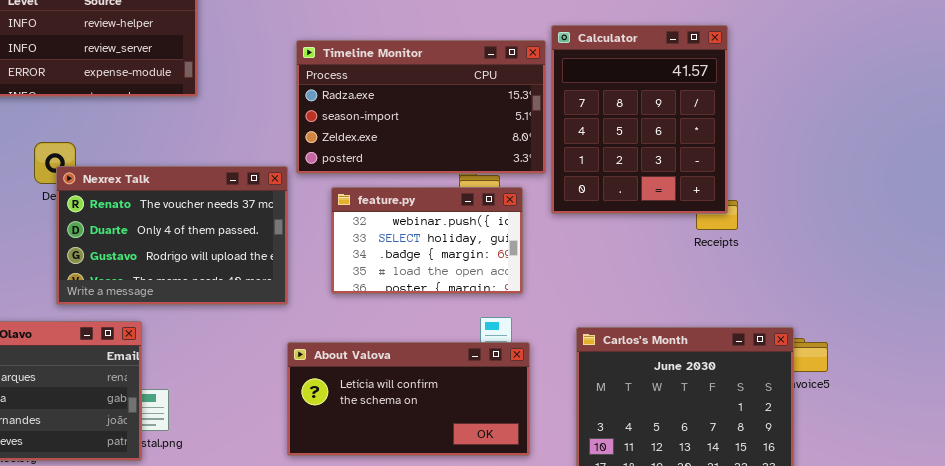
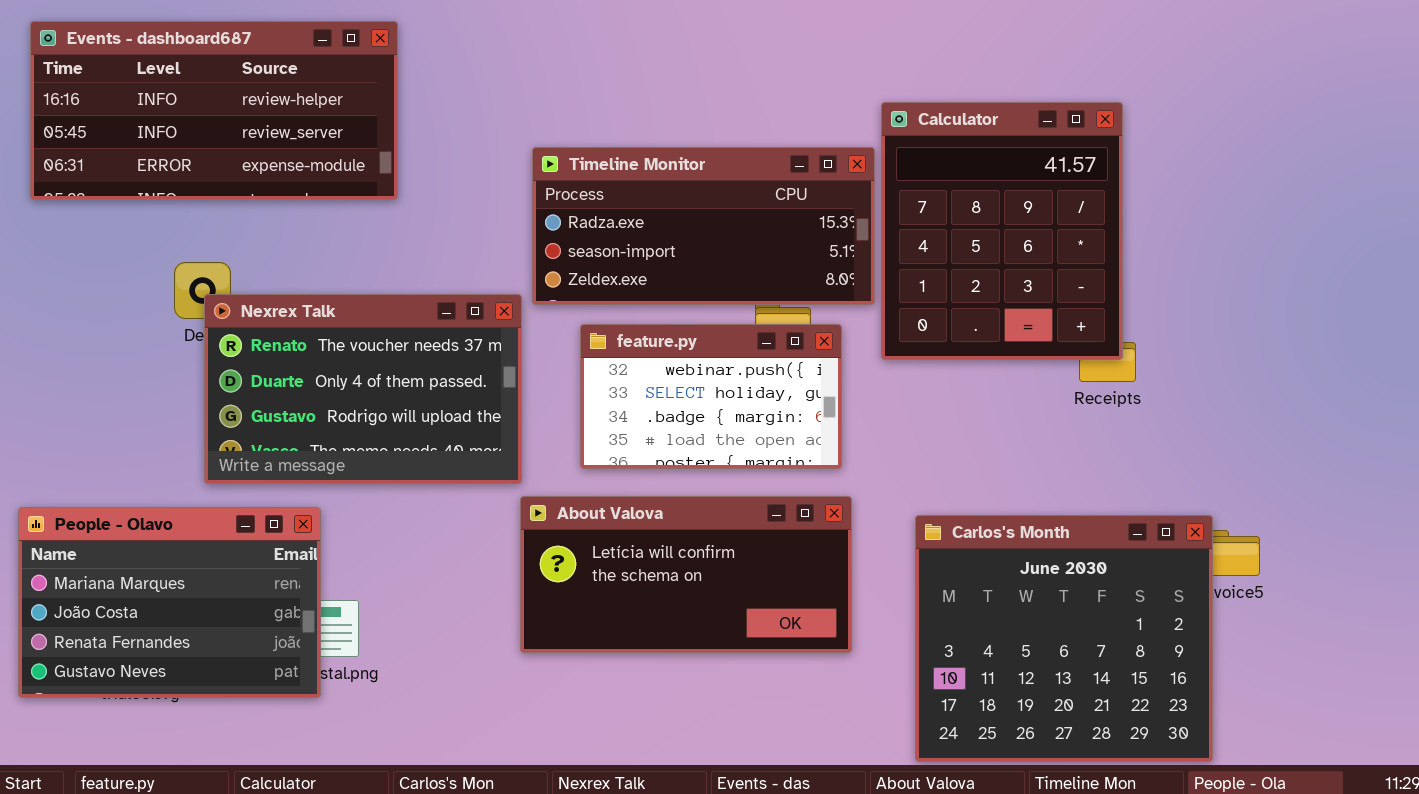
Timeline Monitor: [296,40,546,174] -> [532,147,875,305], resized
About Valova: [287,342,530,456] -> [520,496,852,653], moved

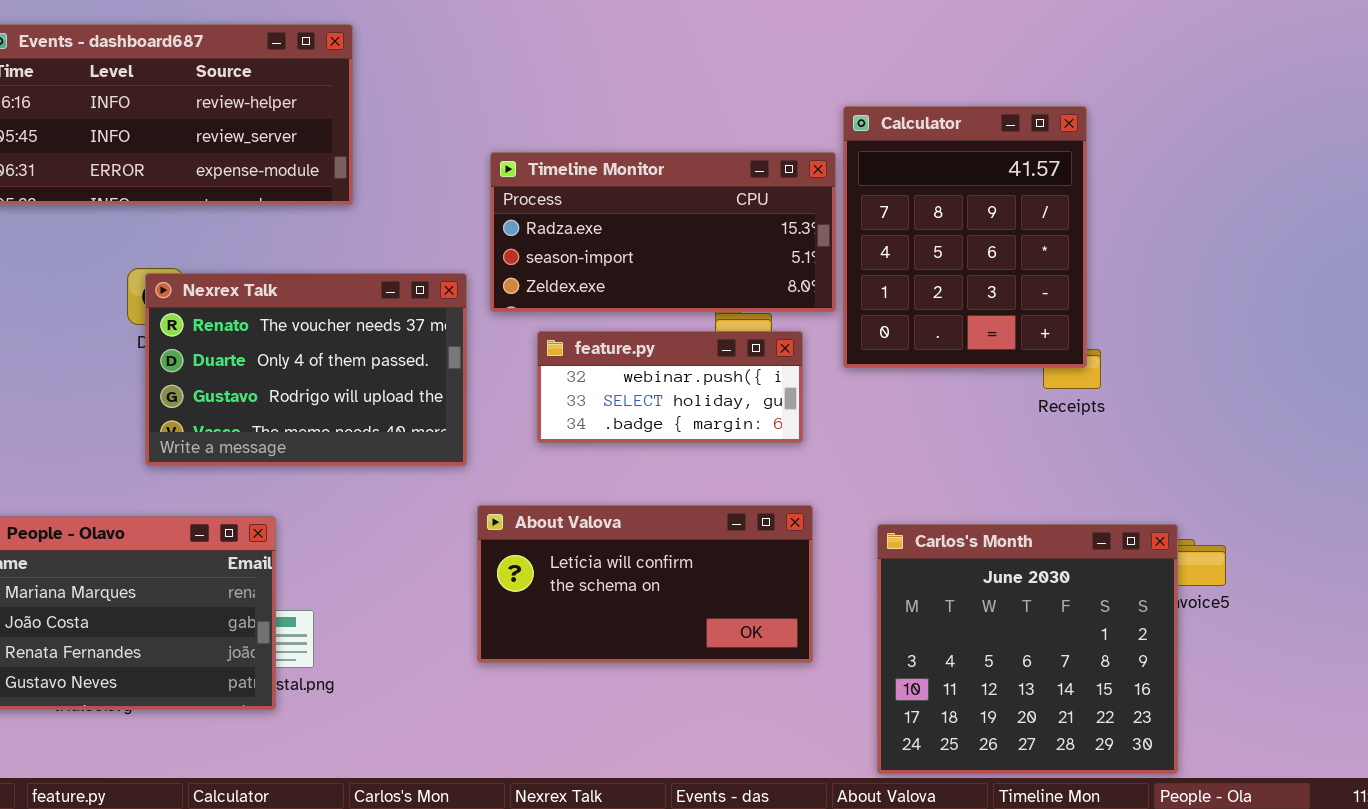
Nexrex Talk: [204,294,522,484] -> [145,273,467,466], moved
feature.py: [580,324,842,469] -> [537,331,803,443], resized

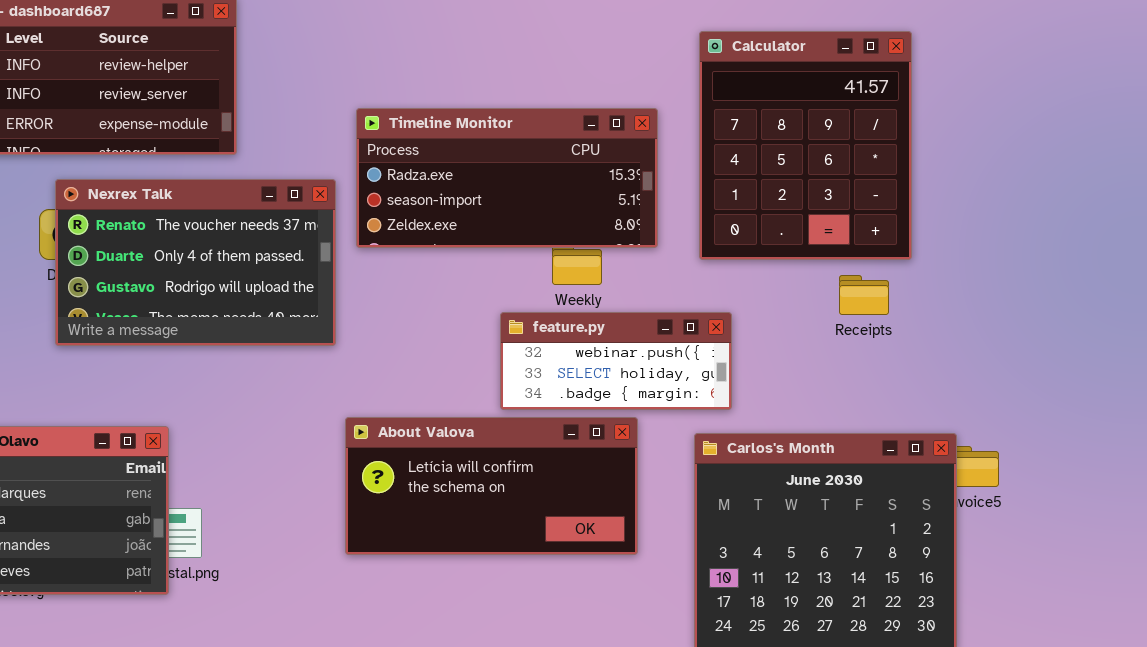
Calculator: [843,106,1087,368] -> [699,31,912,260], moved
Nexrex Talk: [145,273,467,466] -> [55,179,336,346], moved
feature.py: [537,331,803,443] -> [500,312,732,410], moved

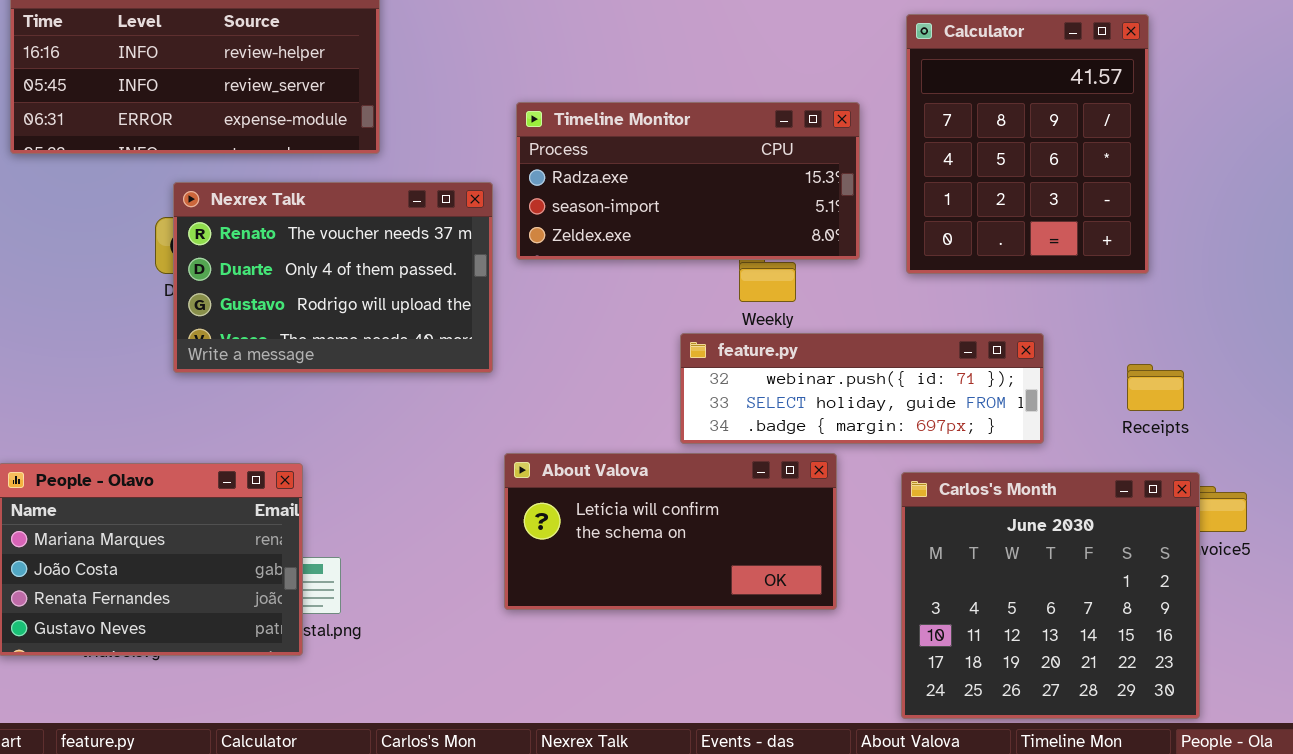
Receipts: [839,275,889,315] -> [1127,364,1184,411], moved
feature.py: [500,312,732,410] -> [680,333,1044,444], resized

